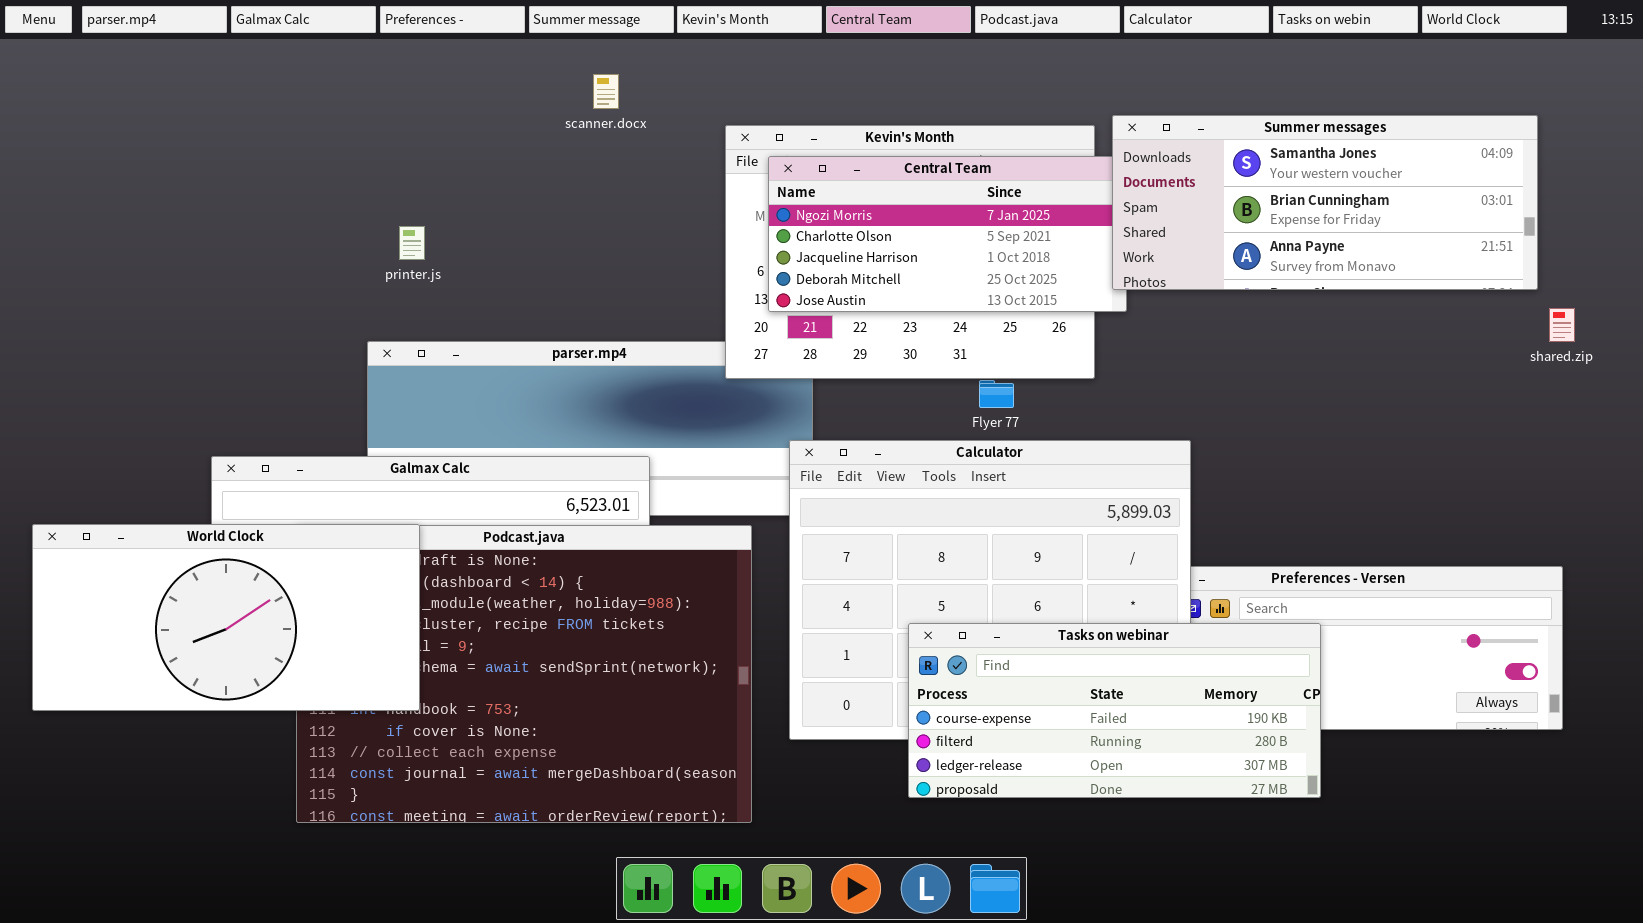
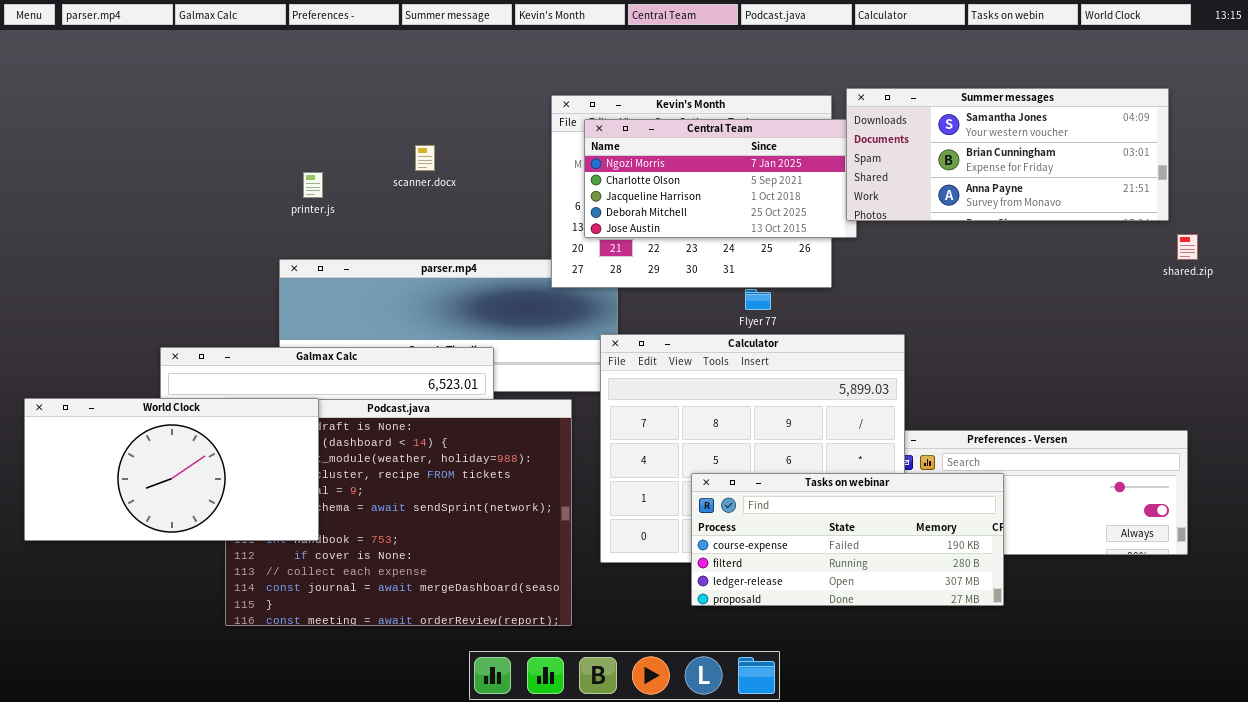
scanner.docx: [593,74,619,109] -> [415,145,435,171], moved

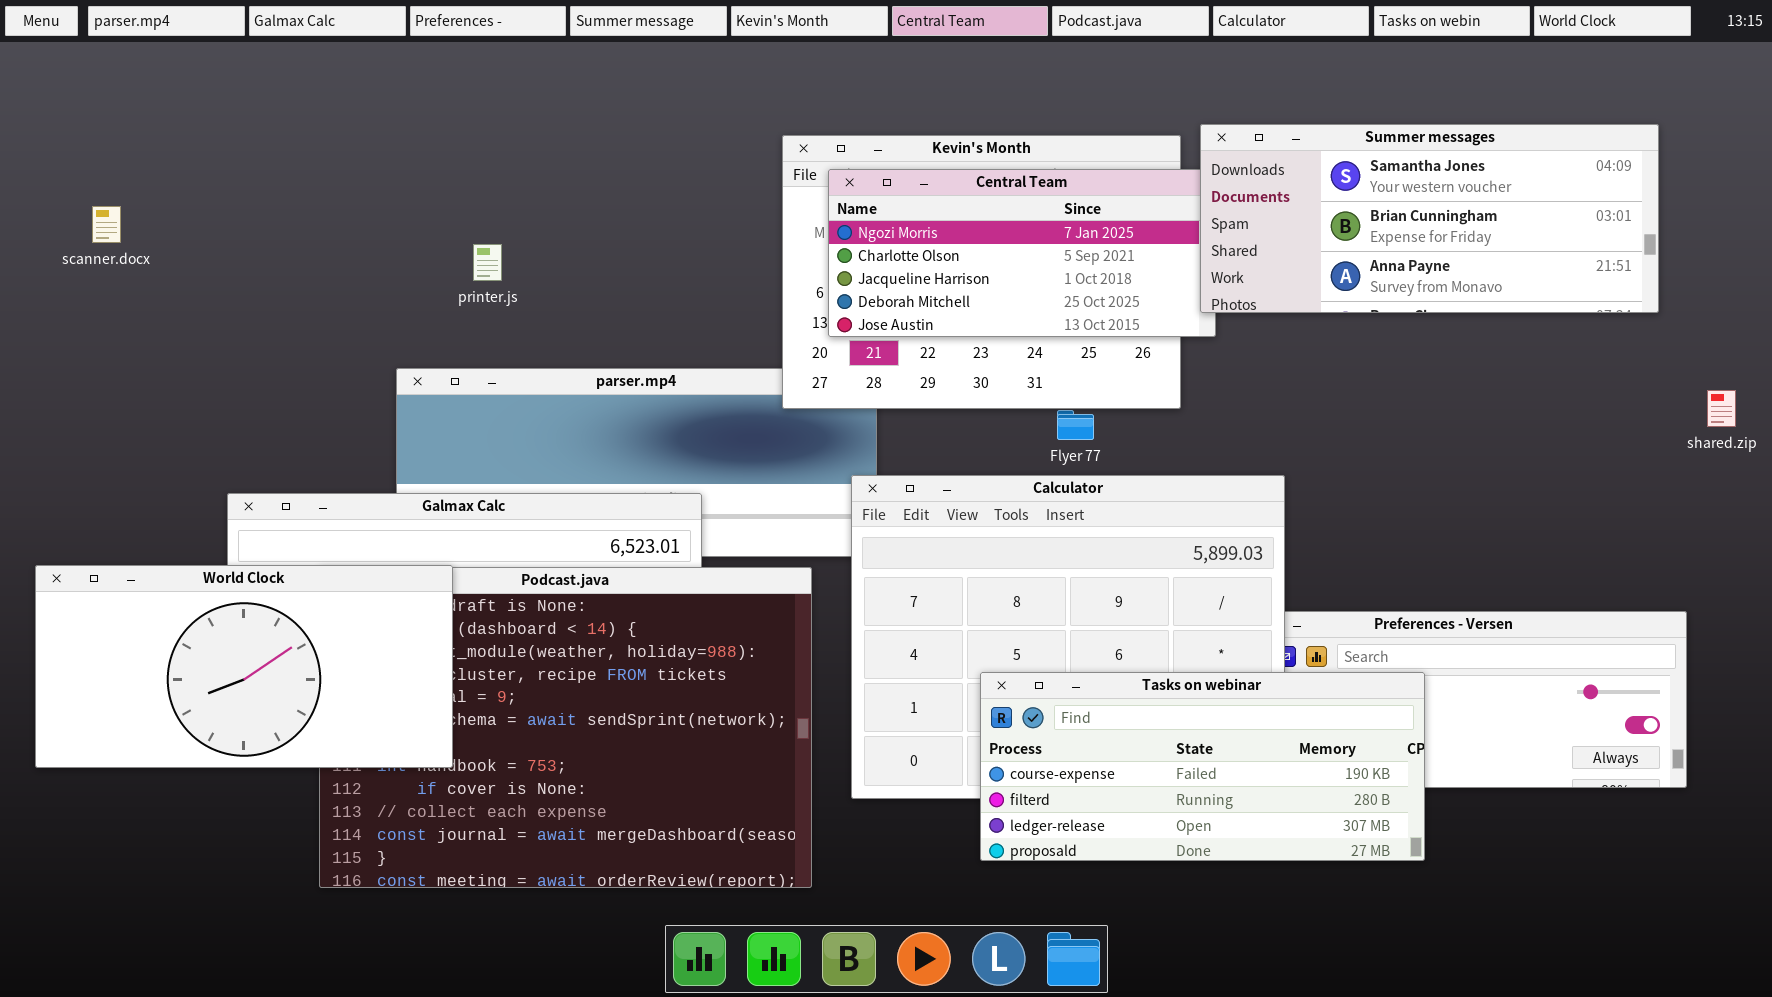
scanner.docx: [415,145,435,171] -> [92,206,121,243], moved
printer.js: [303,172,323,198] -> [473,244,502,281], moved
shared.zip: [1177,234,1198,260] -> [1707,390,1736,427], moved

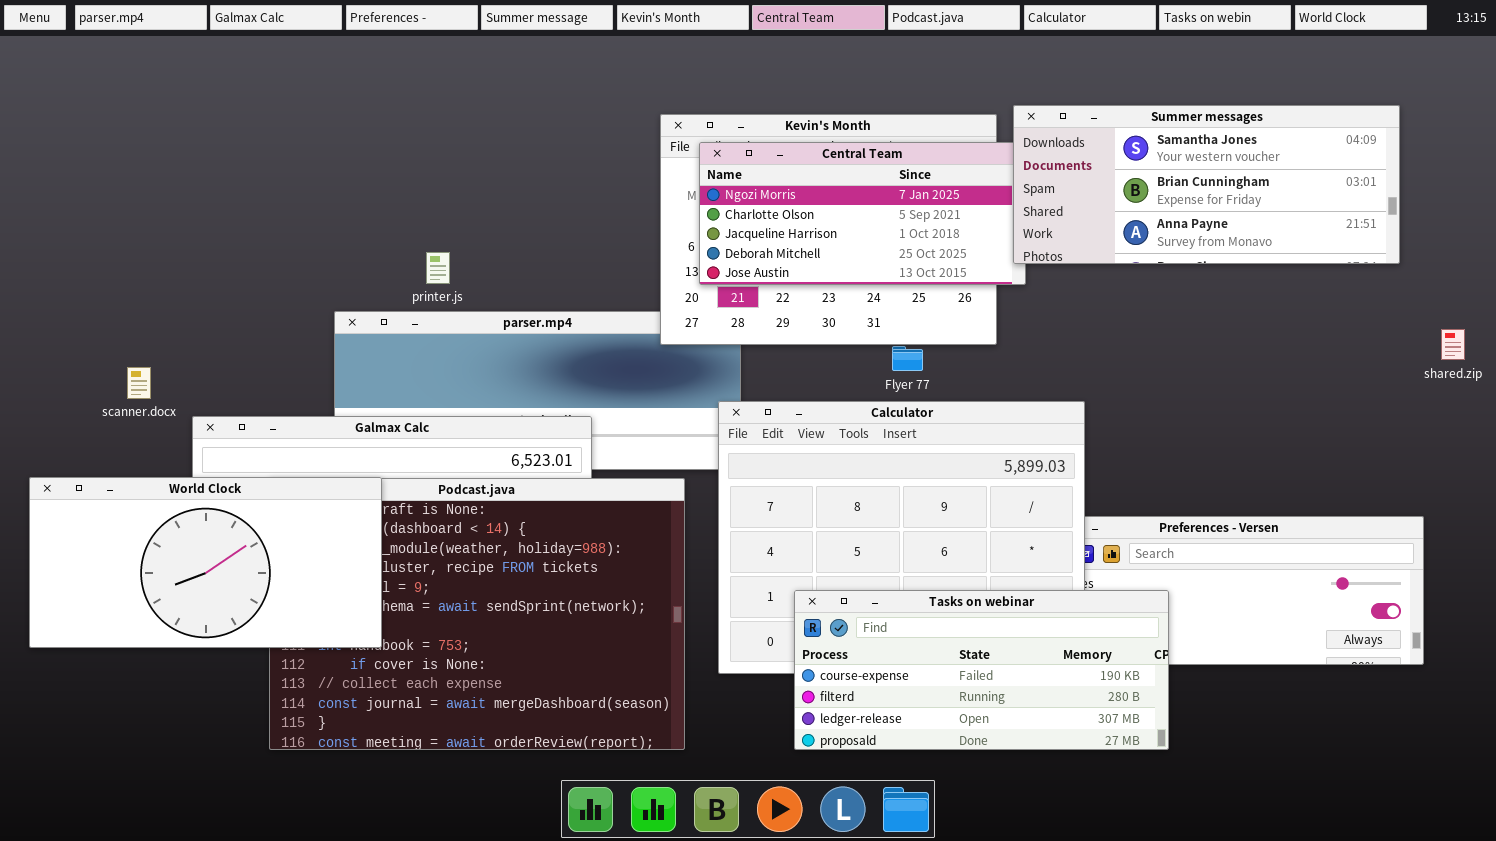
scanner.docx: [92,206,121,243] -> [127,367,151,399], moved
printer.js: [473,244,502,281] -> [426,252,450,284], moved
Tasks on webinar: [980,672,1425,861] -> [794,590,1169,750], moved

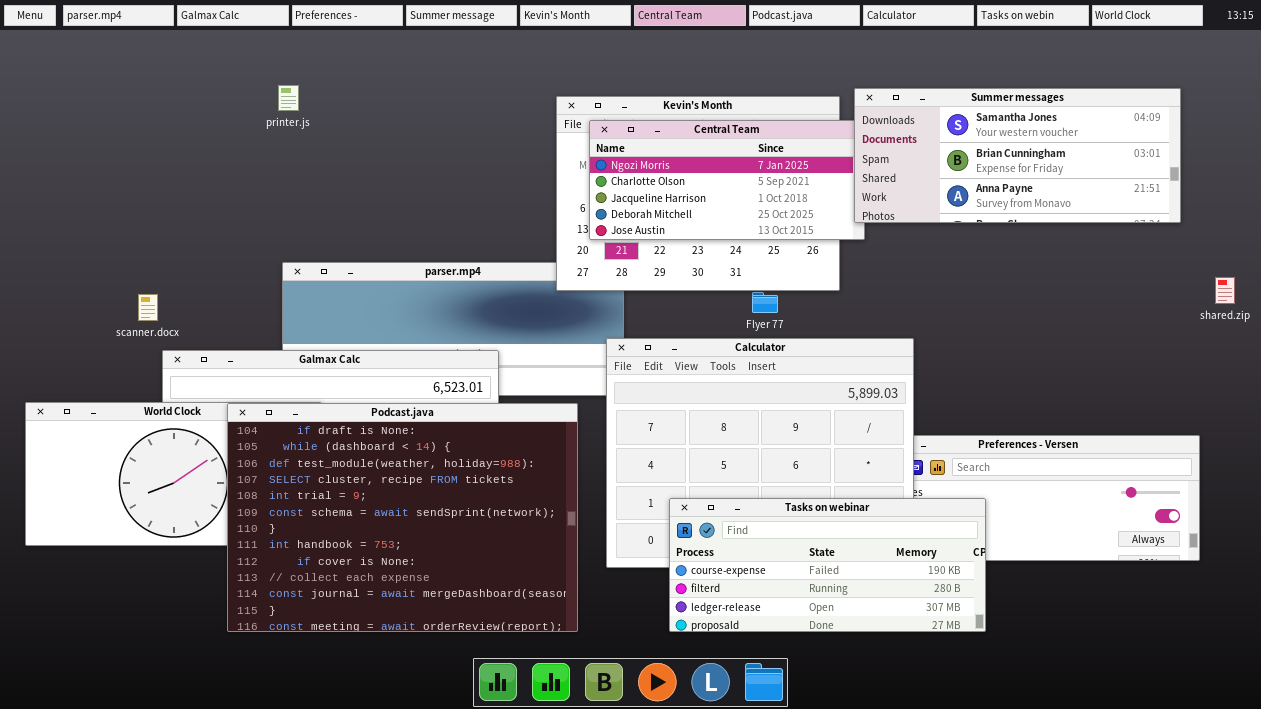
printer.js: [426,252,450,284] -> [278,85,299,111], moved
scanner.docx: [127,367,151,399] -> [138,294,158,321], moved
Podcast.java: [269,478,685,750] -> [227,403,578,632], raised

